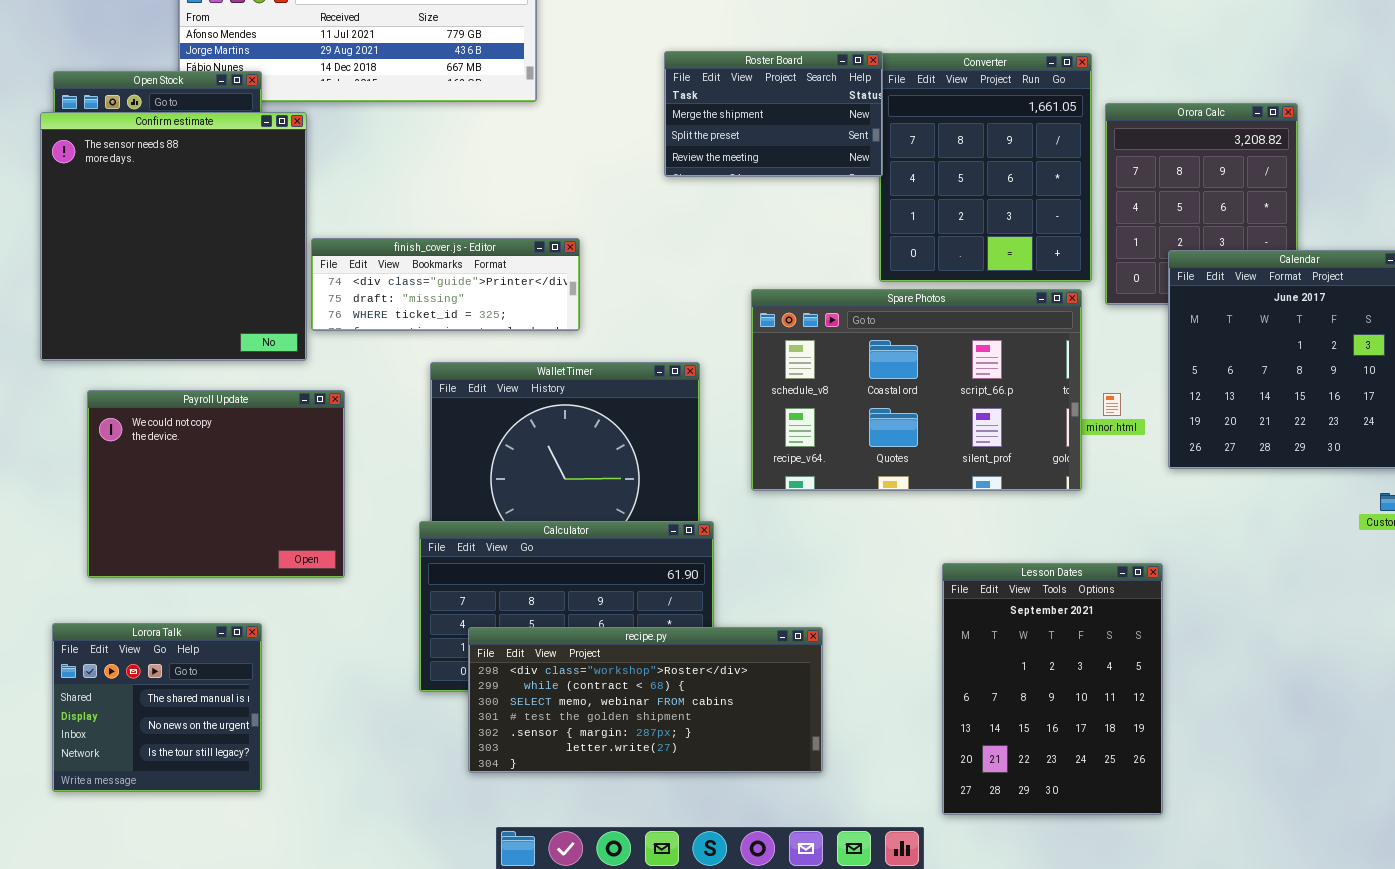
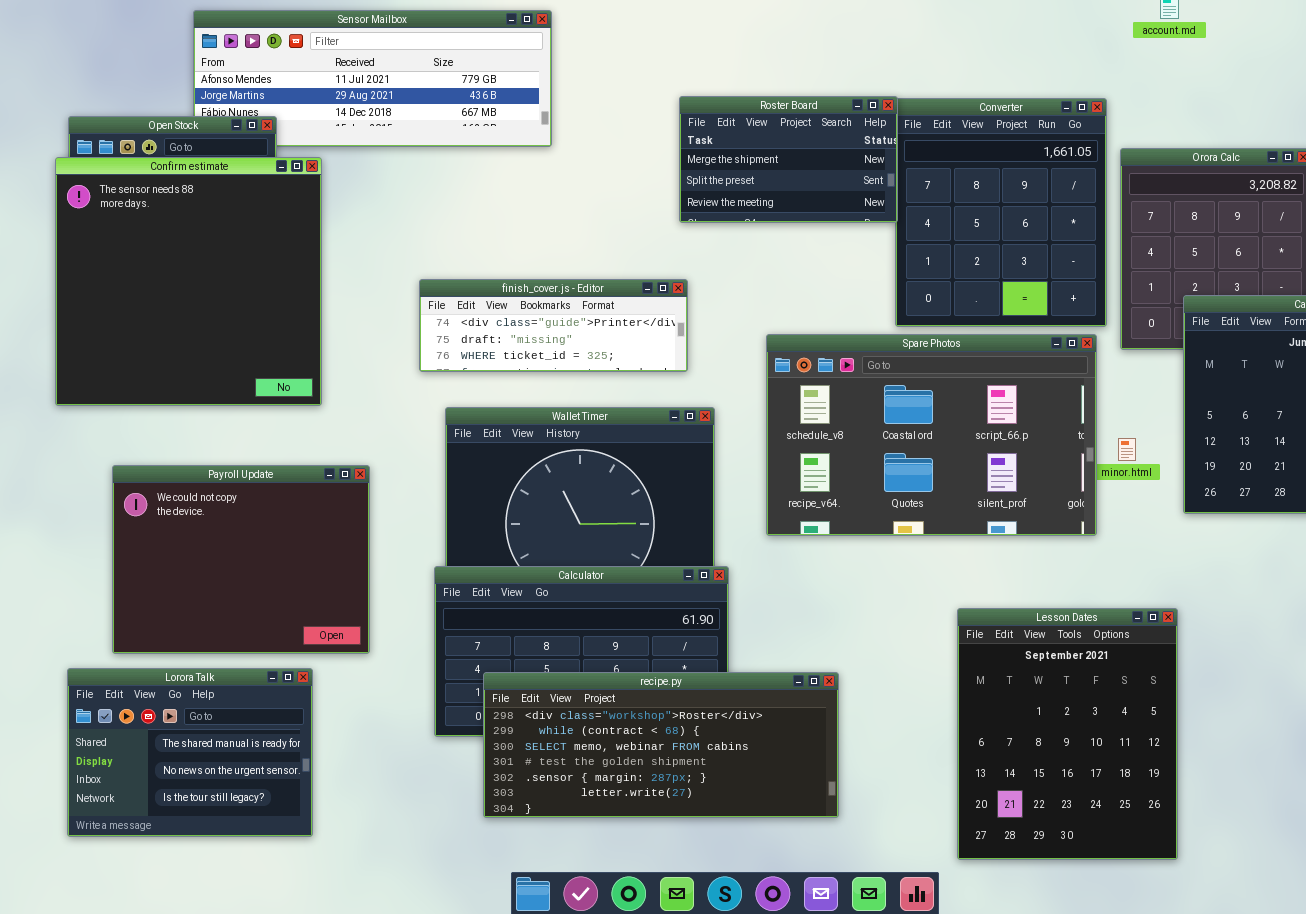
finish_cover.js - Editor: [311,238,580,331] -> [419,279,688,372], moved
Payroll Update: [87,390,345,578] -> [112,465,370,654], moved
Lorora Talk: [52,623,262,792] -> [67,668,313,837], resized

